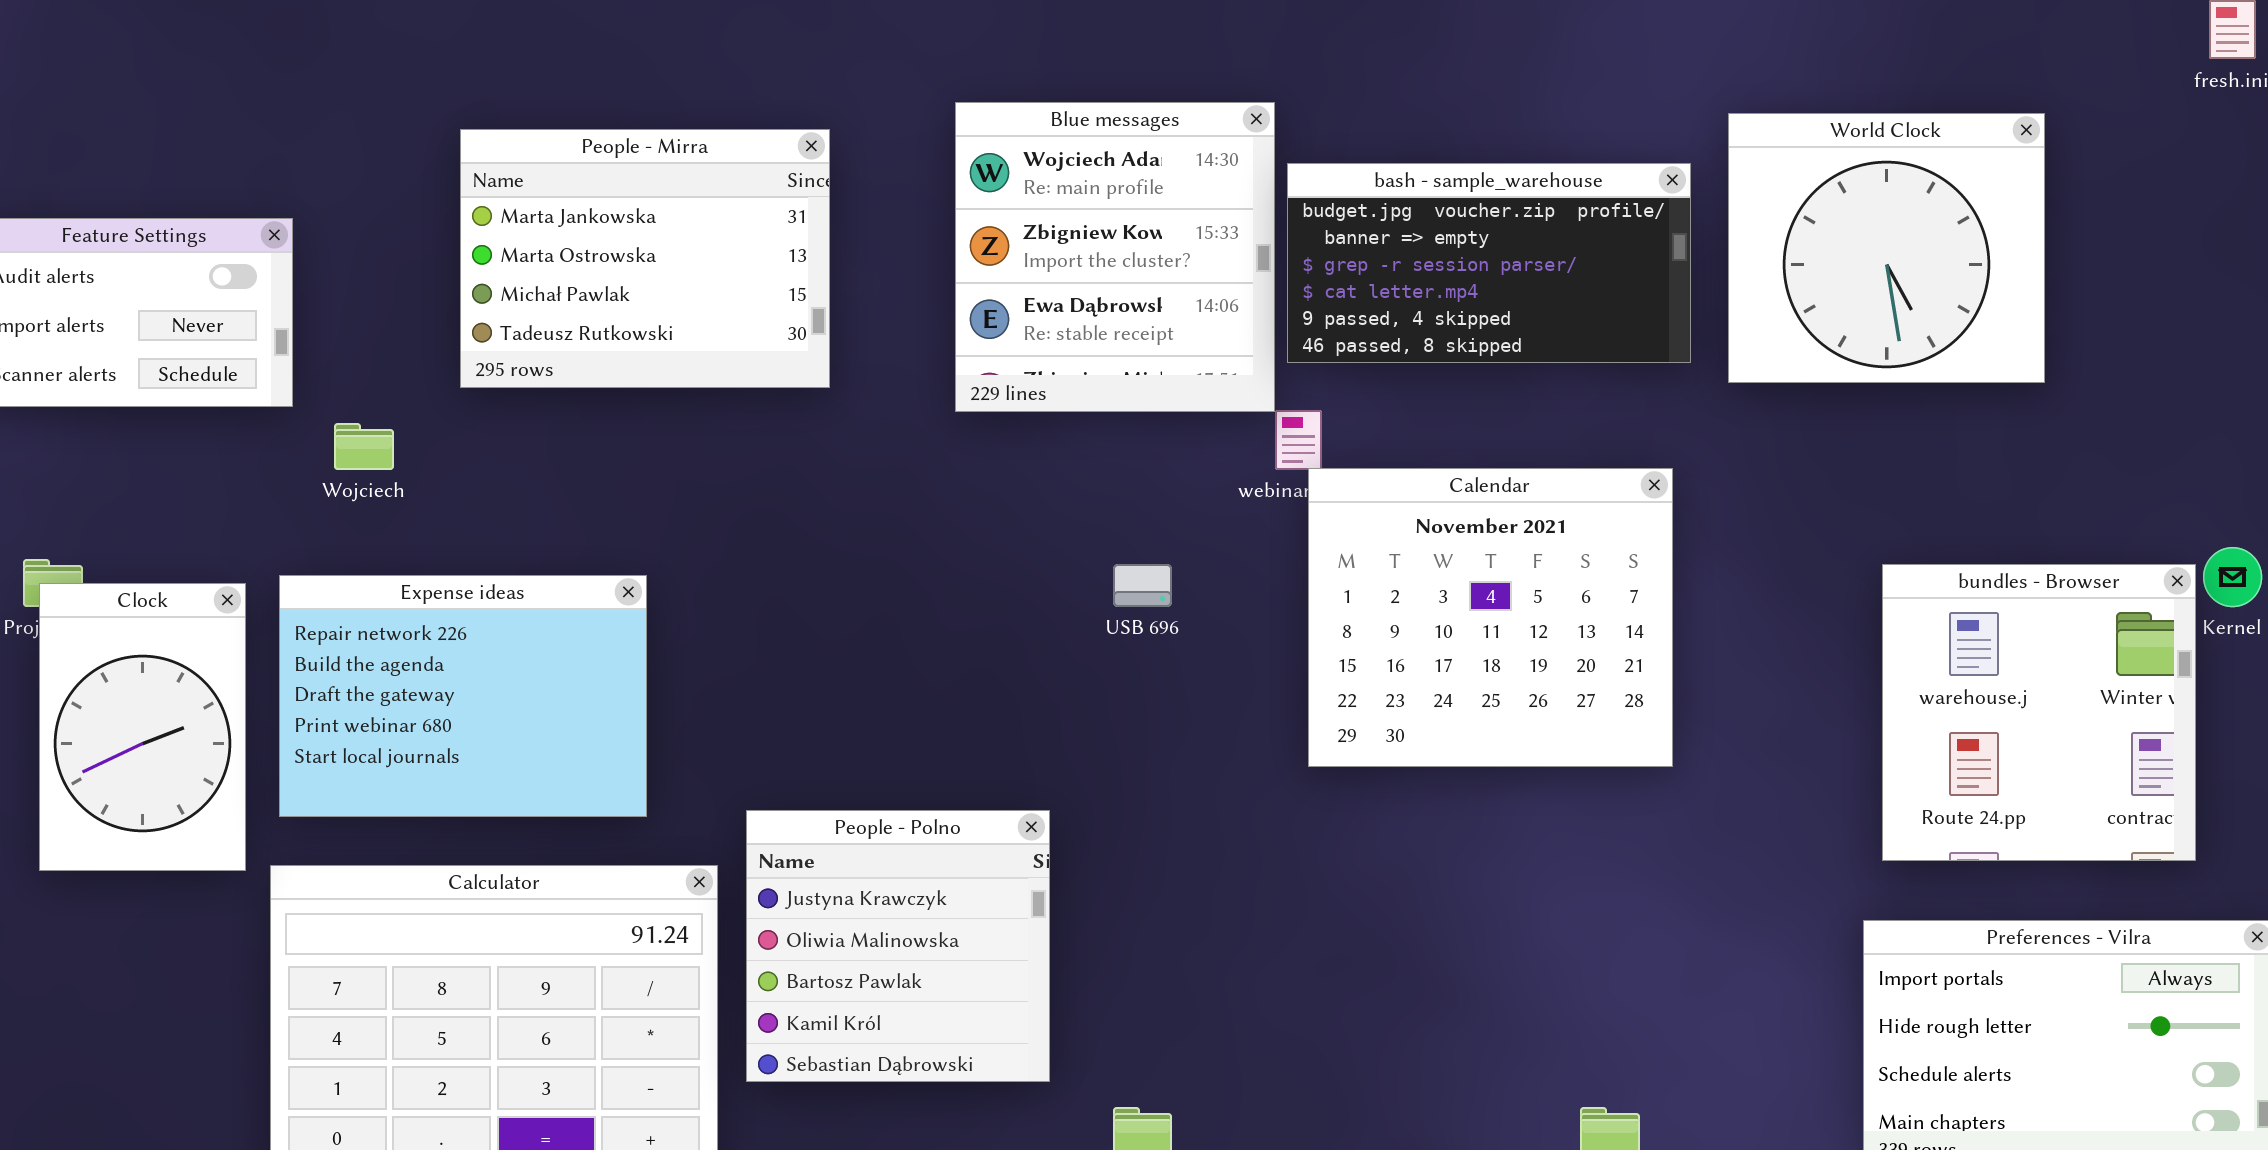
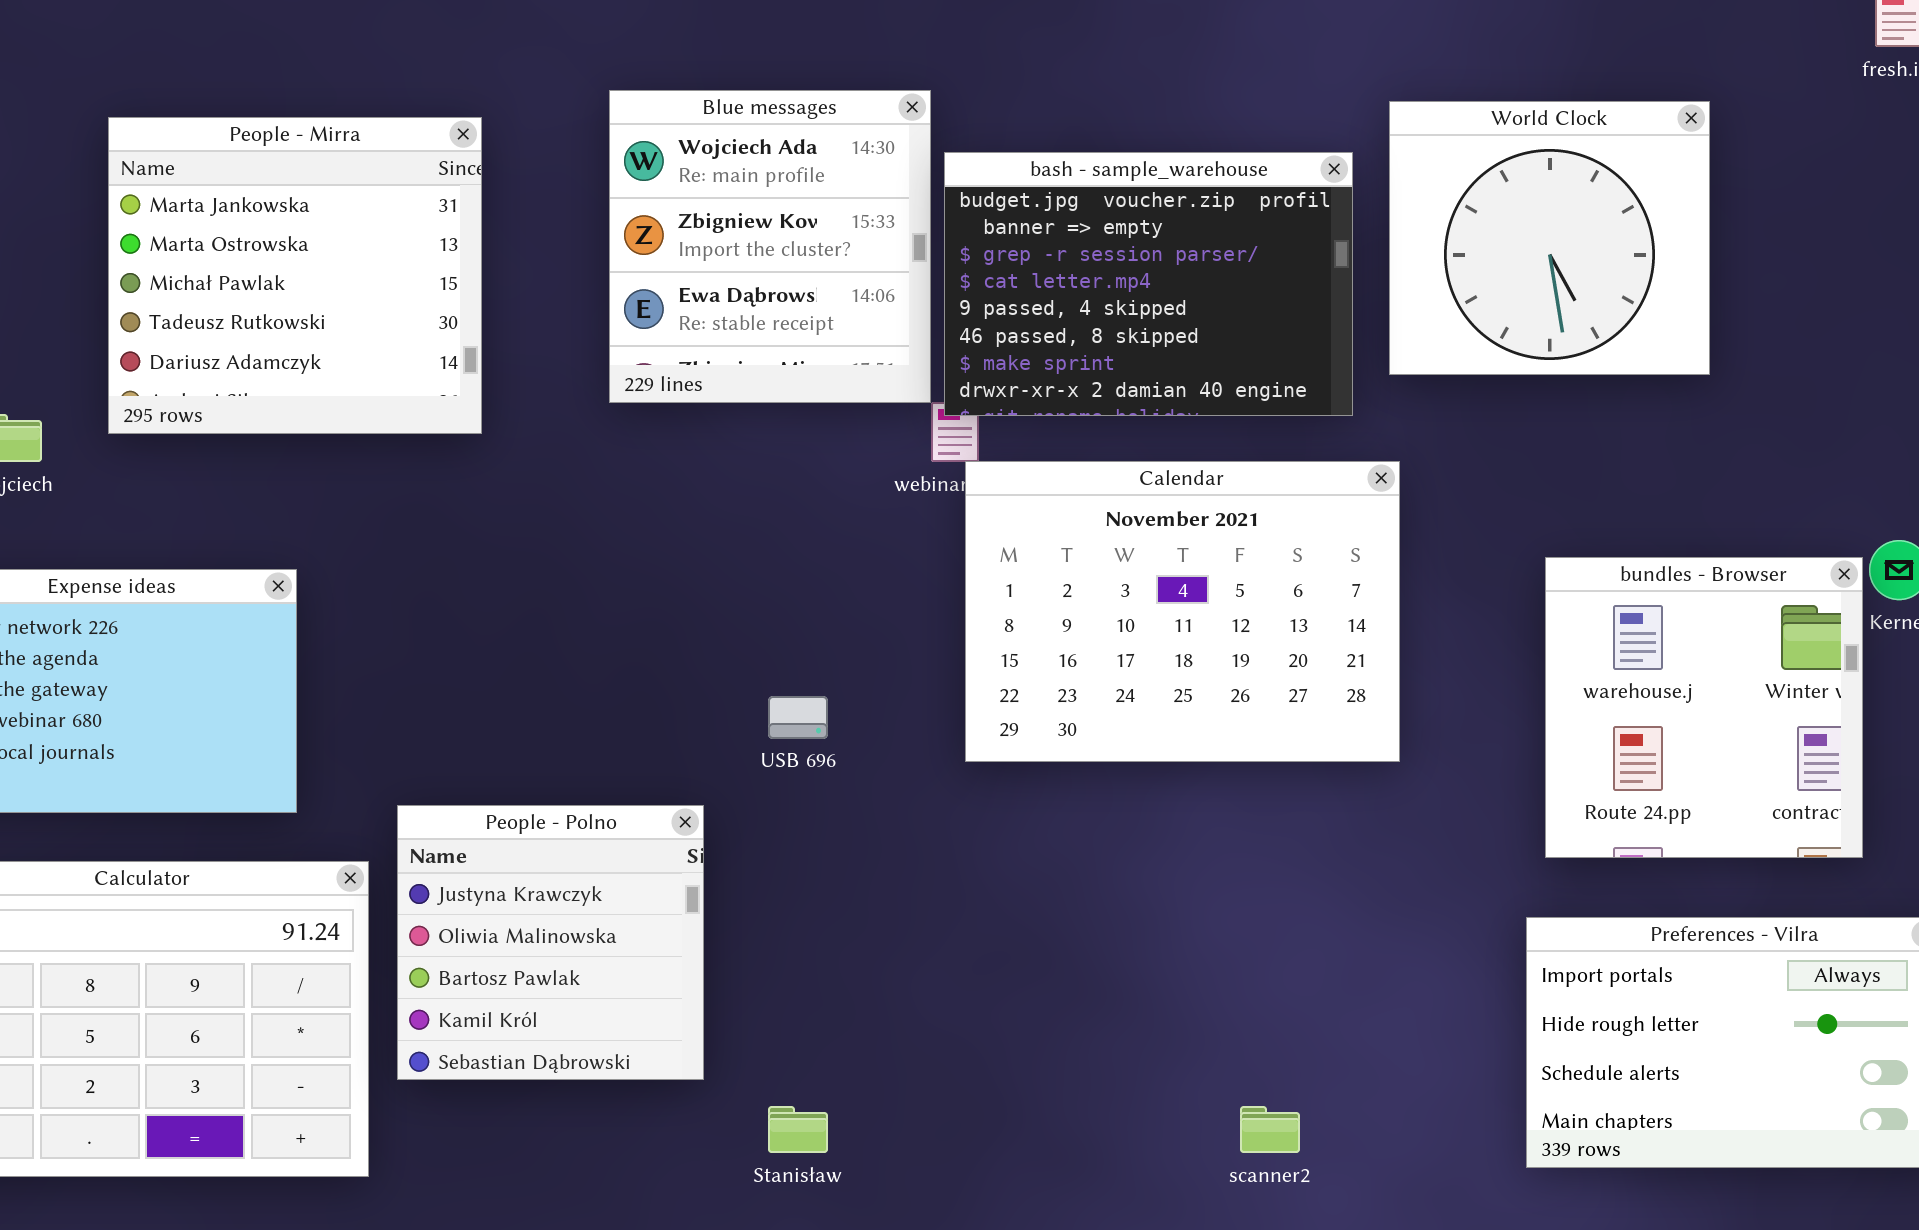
People - Mirra: [460,129,830,388] -> [108,117,482,434], resized
bash - sample_warehouse: [1287,163,1691,363] -> [944,152,1353,416], resized
Calendar: [1308,468,1673,767] -> [965,461,1400,762], resized
USB 696: [1113,564,1172,607] -> [768,696,828,739], moved

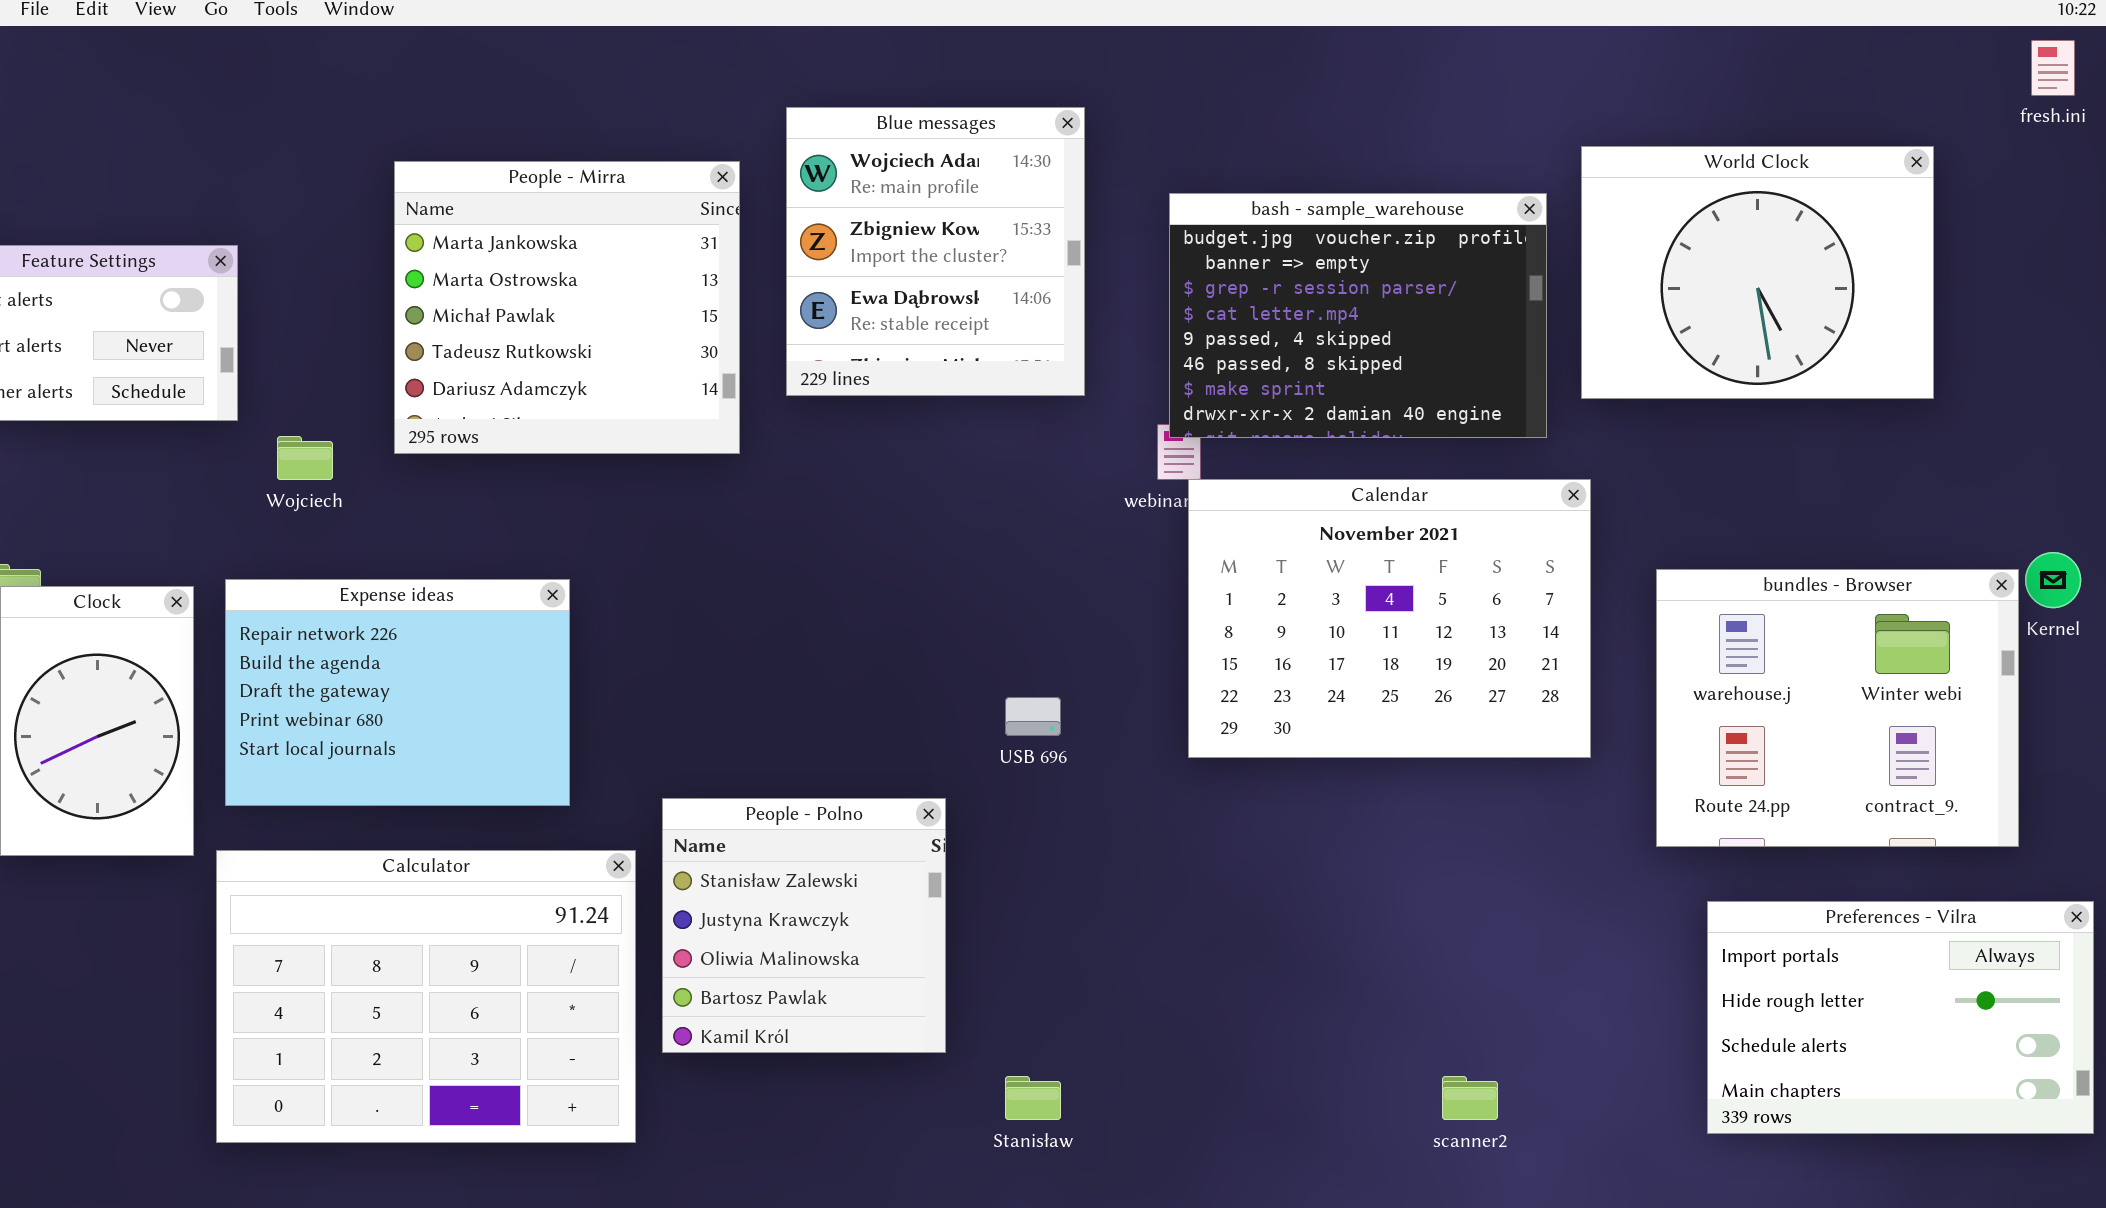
Blue messages: [609,90,931,403] -> [786,107,1085,396], moved
World Clock: [1389,101,1710,375] -> [1581,146,1934,399], resized
bundles - Browser: [1545,557,1863,858] -> [1656,569,2019,847], resized
People - Polno: [397,805,704,1080] -> [662,798,946,1053], scrolled up 1 row

